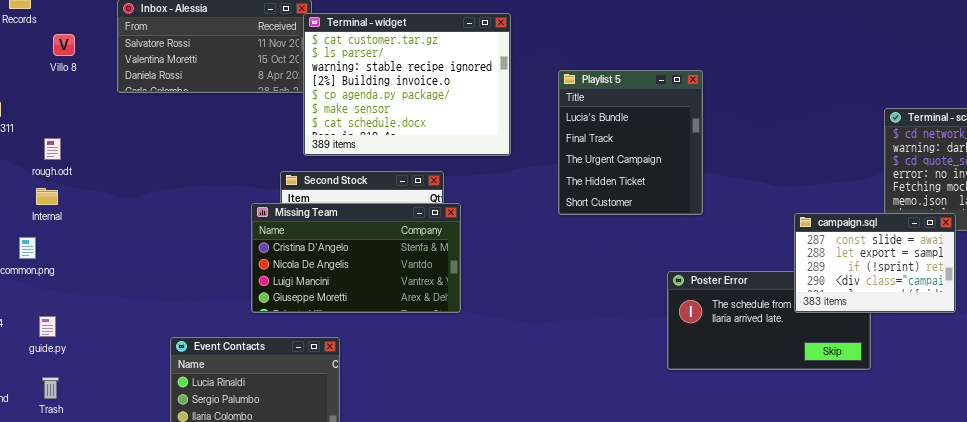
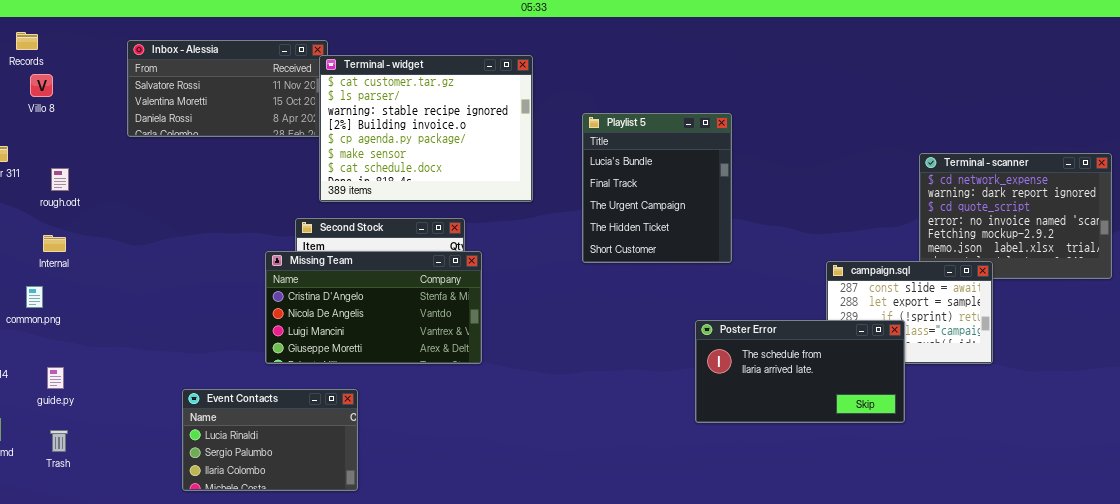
Villo 8: [53,34,75,56] -> [30,74,53,97], moved
rough.odt: [44,138,61,160] -> [51,168,69,191], moved
Poster Error: [667,271,871,370] -> [695,320,905,423], raised

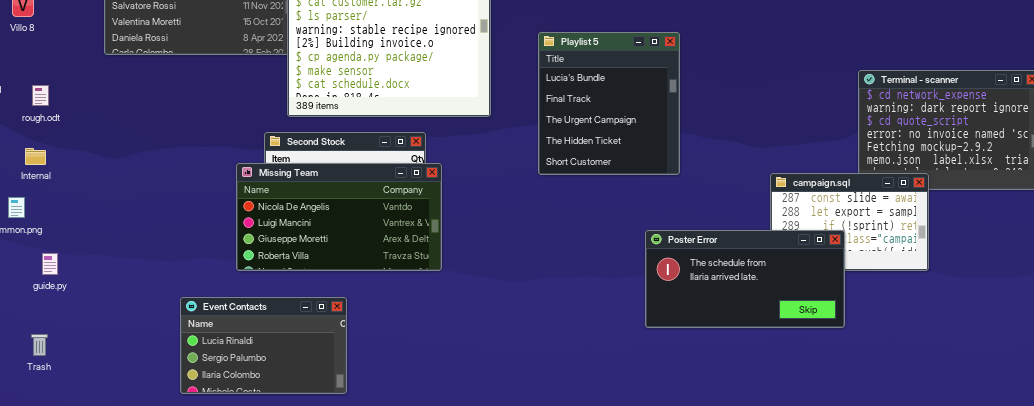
Missing Team: [265,251,482,364] -> [236,163,442,271], scrolled down 1 row
guide.py: [47,367,64,389] -> [42,253,58,275], moved
Event Contacts: [182,389,358,491] -> [180,297,347,394], moved

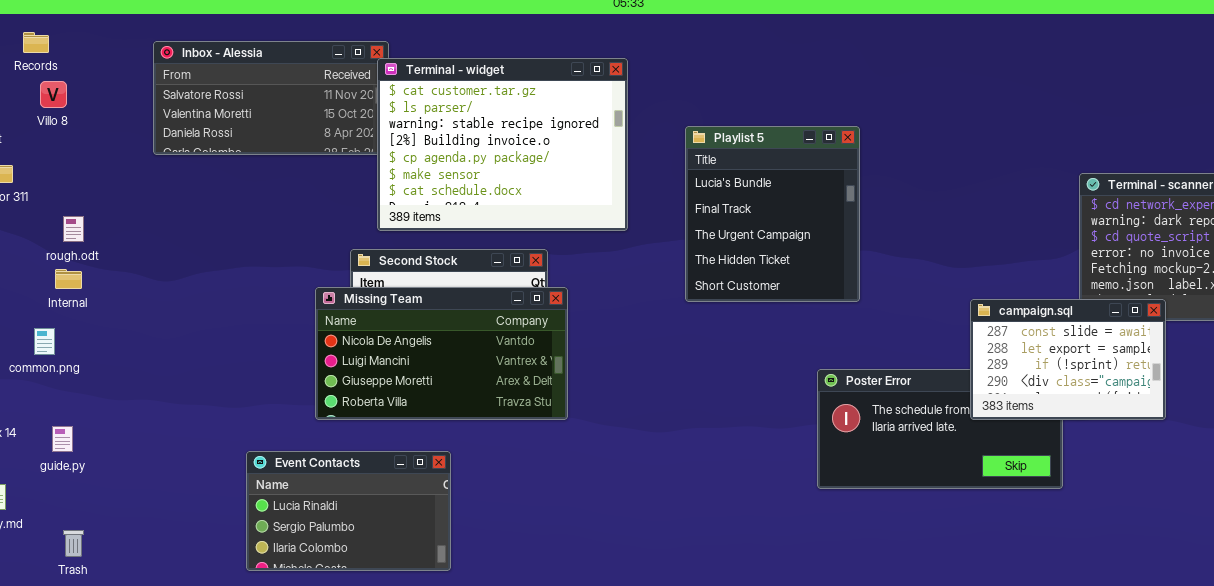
rough.odt: [32,85,49,106] -> [63,216,84,242], moved
campaign.sql: [770,173,929,271] -> [970,299,1166,420], raised
guide.py: [42,253,58,275] -> [52,426,73,452], moved
Trash: [31,334,48,356] -> [63,530,84,557], moved

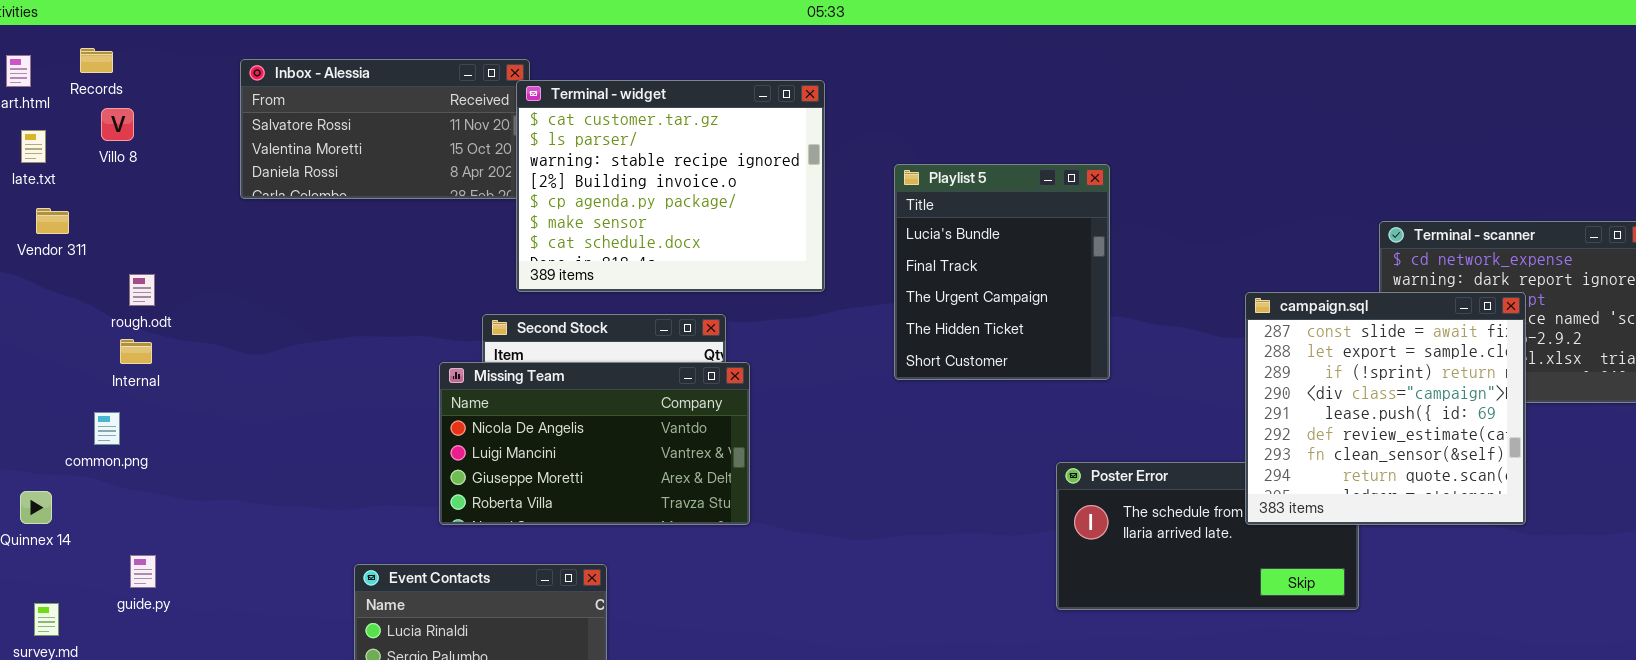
campaign.sql: [970,299,1166,420] -> [1245,292,1526,525], resized
guide.py: [52,426,73,452] -> [130,555,156,588], moved

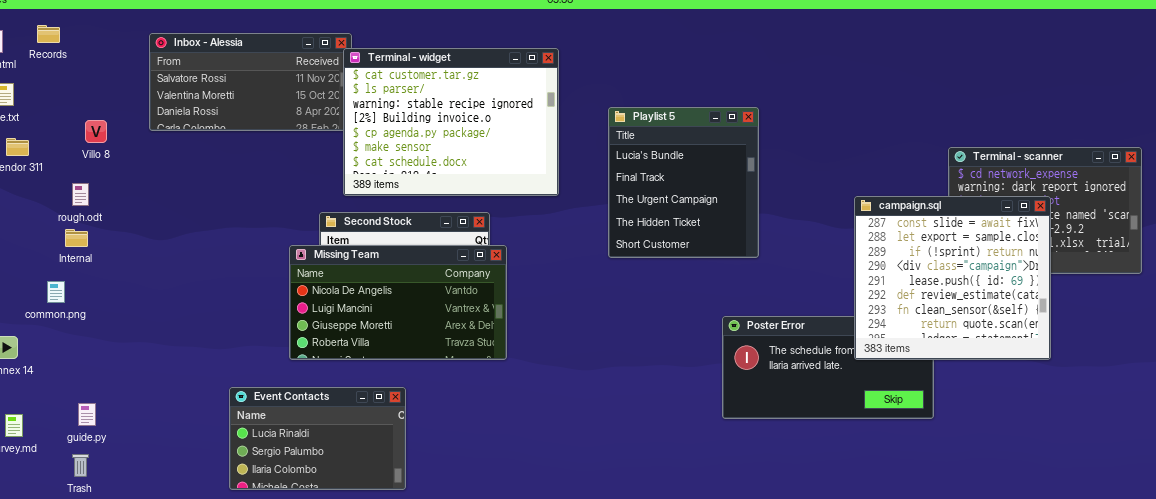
Villo 8: [101,108,134,141] -> [85,120,107,143], moved
guide.py: [130,555,156,588] -> [78,403,96,426], moved

